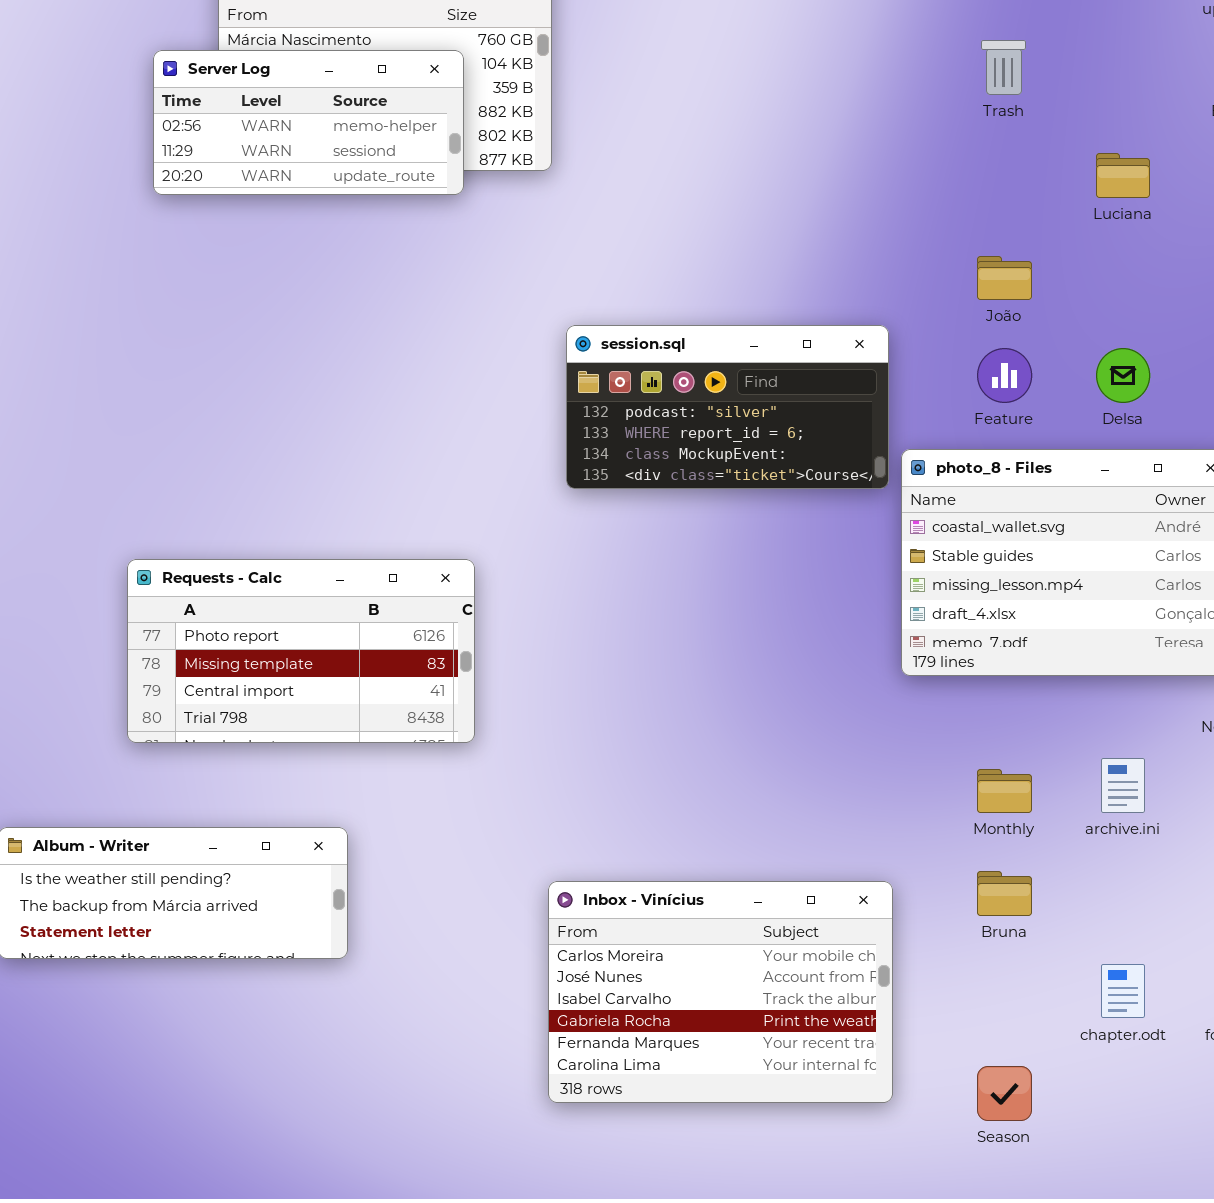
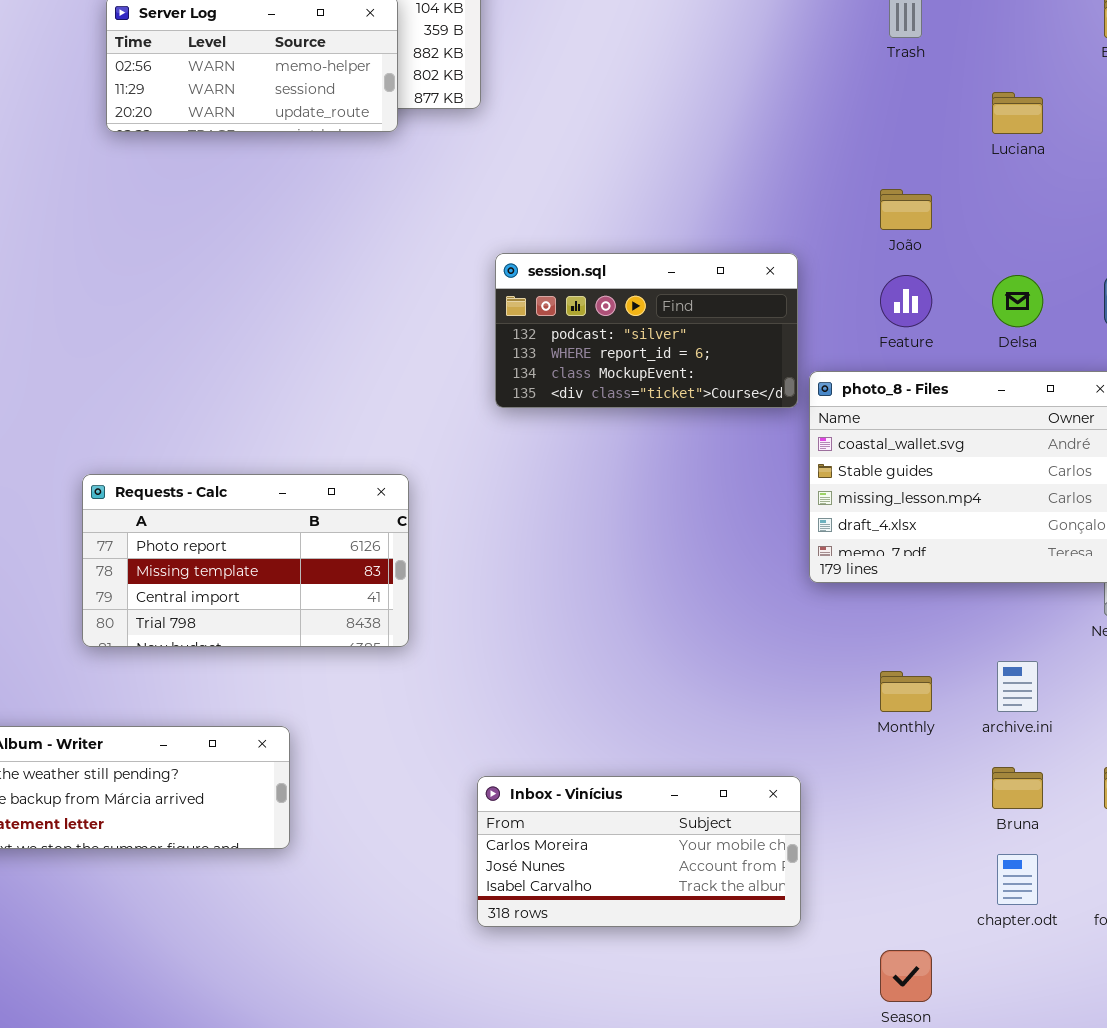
Bruna: [977,871,1032,916] -> [992,767,1043,809], moved
Inbox - Vinícius: [548,881,893,1103] -> [477,776,801,927], resized

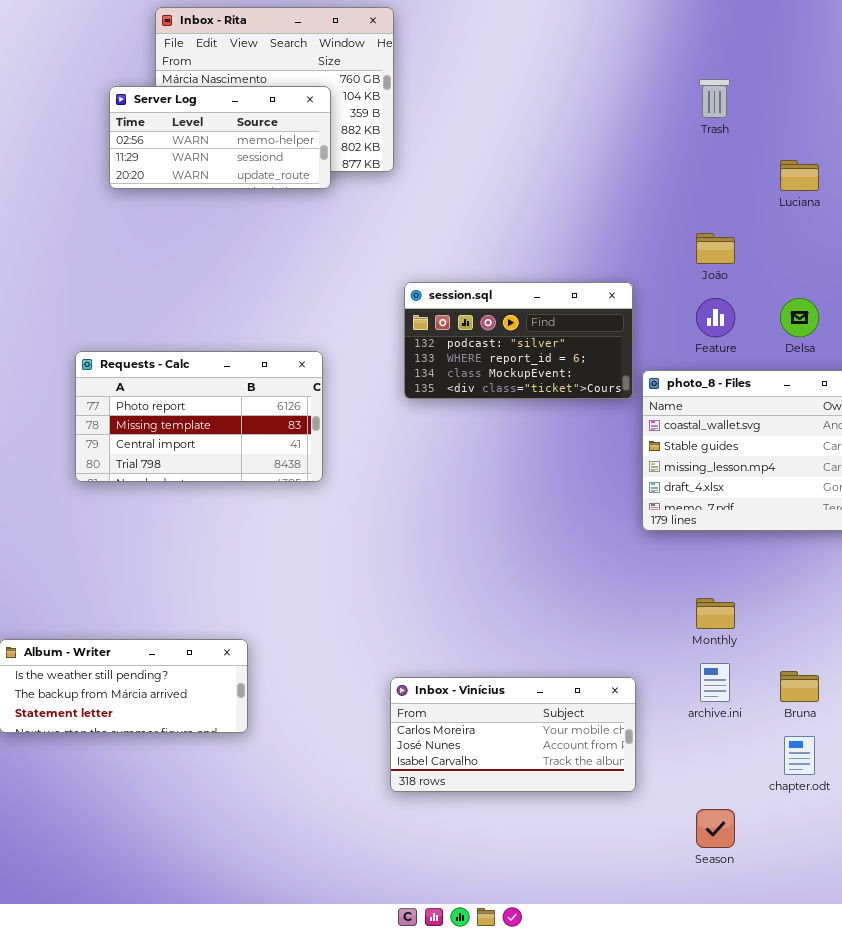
Requests - Calc: [82,474,409,647] -> [75,351,323,482], moved
archive.ini: [997,661,1038,712] -> [700,663,730,702], moved

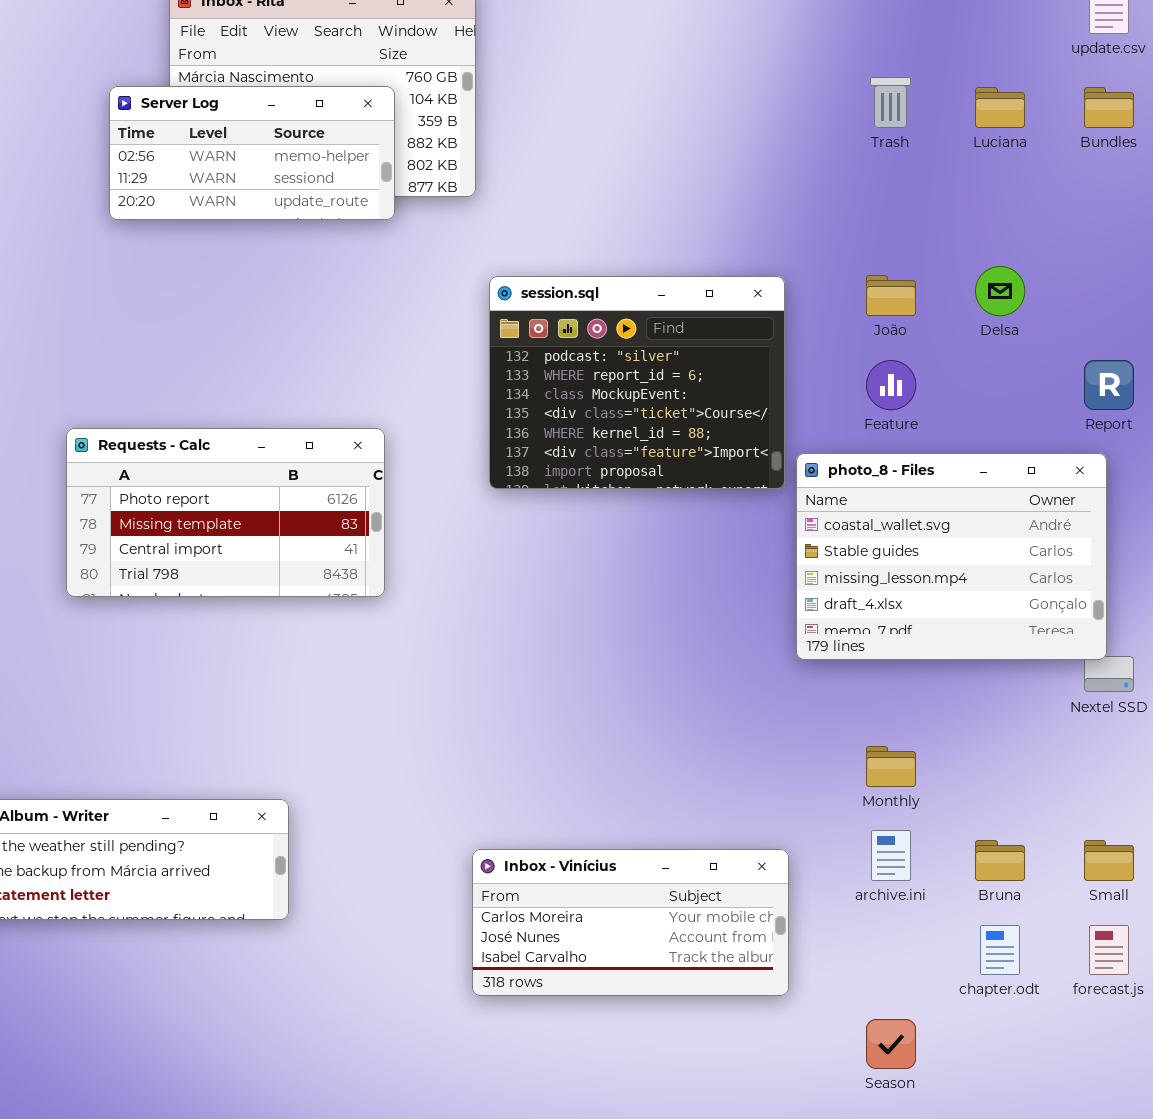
Luciana: [780,160,819,191] -> [975,87,1025,128], moved
session.sql: [404,282,633,399] -> [489,276,785,489], resized
Delsa: [780,298,819,337] -> [975,266,1025,316], moved

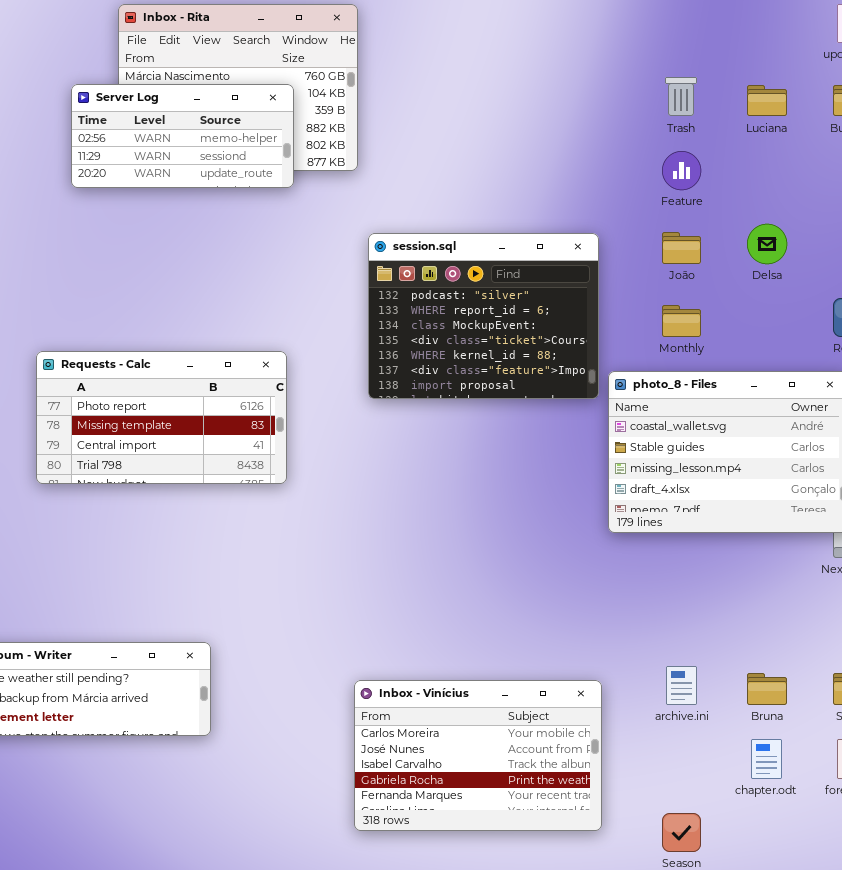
Feature: [866,360,916,410] -> [662,151,701,190], moved
Monthly: [866,746,916,787] -> [662,305,701,337], moved
Inbox - Vinícius: [472,849,789,996] -> [354,680,602,831], resized

